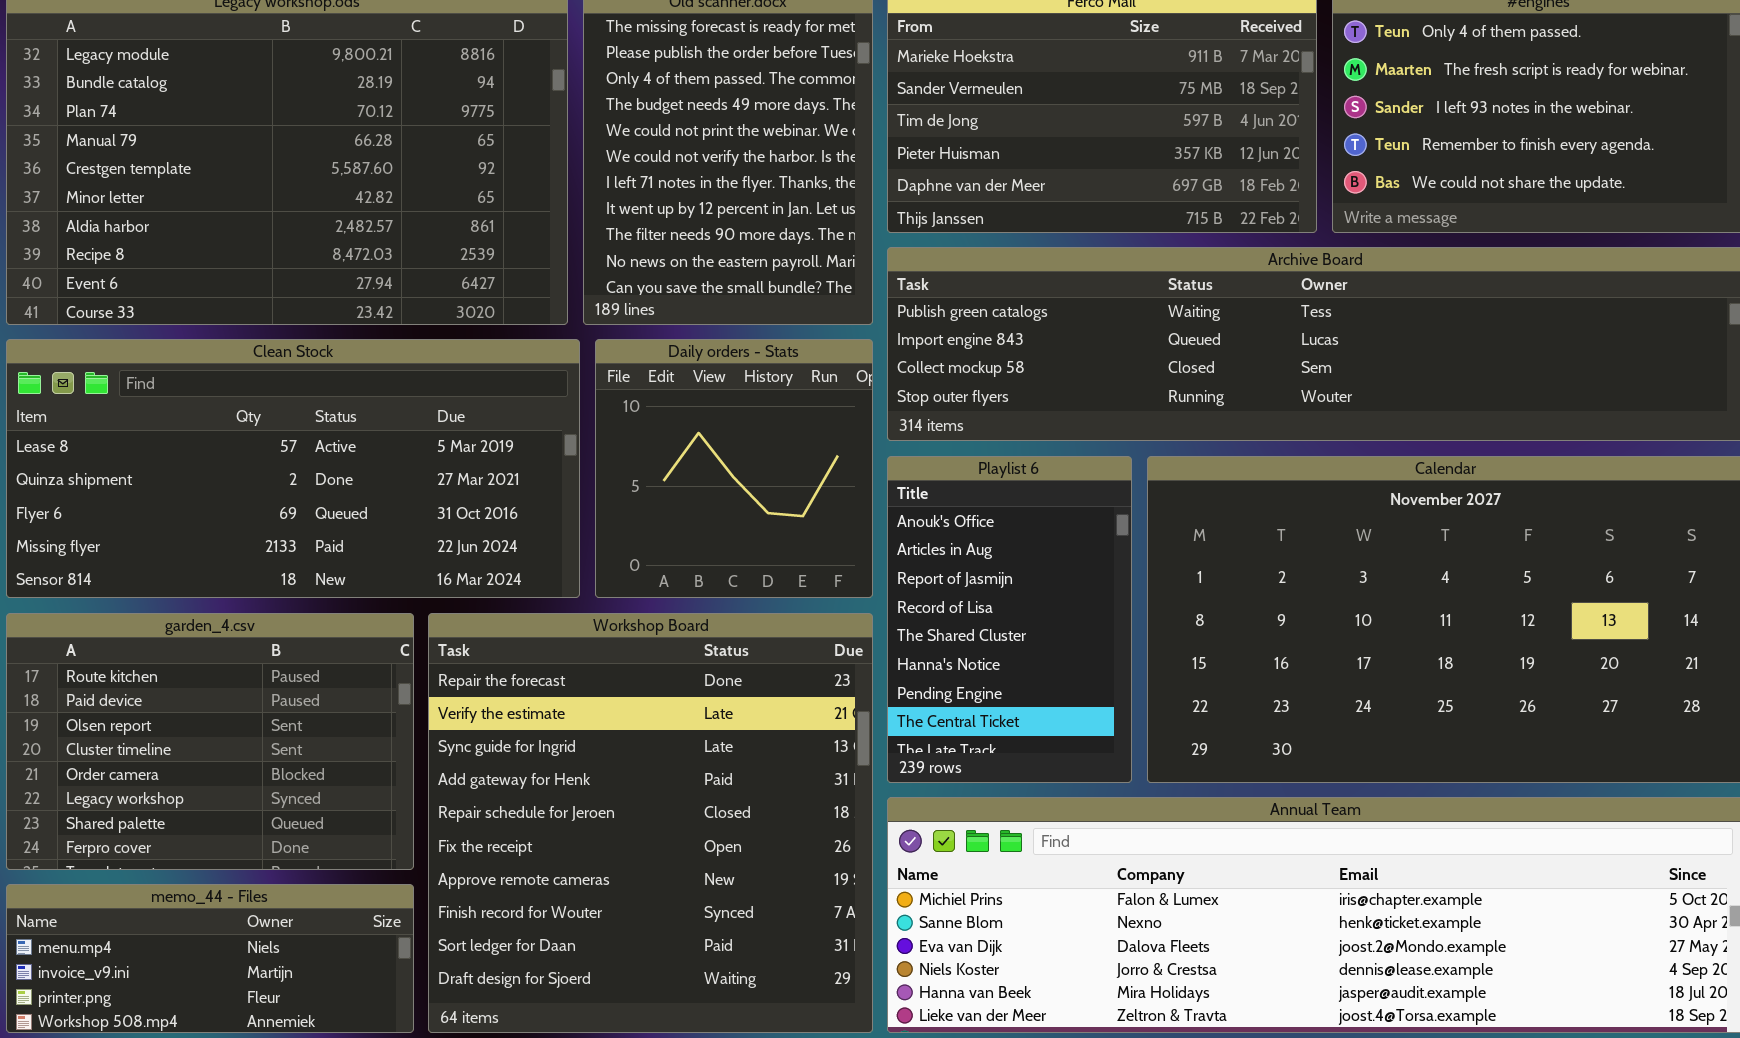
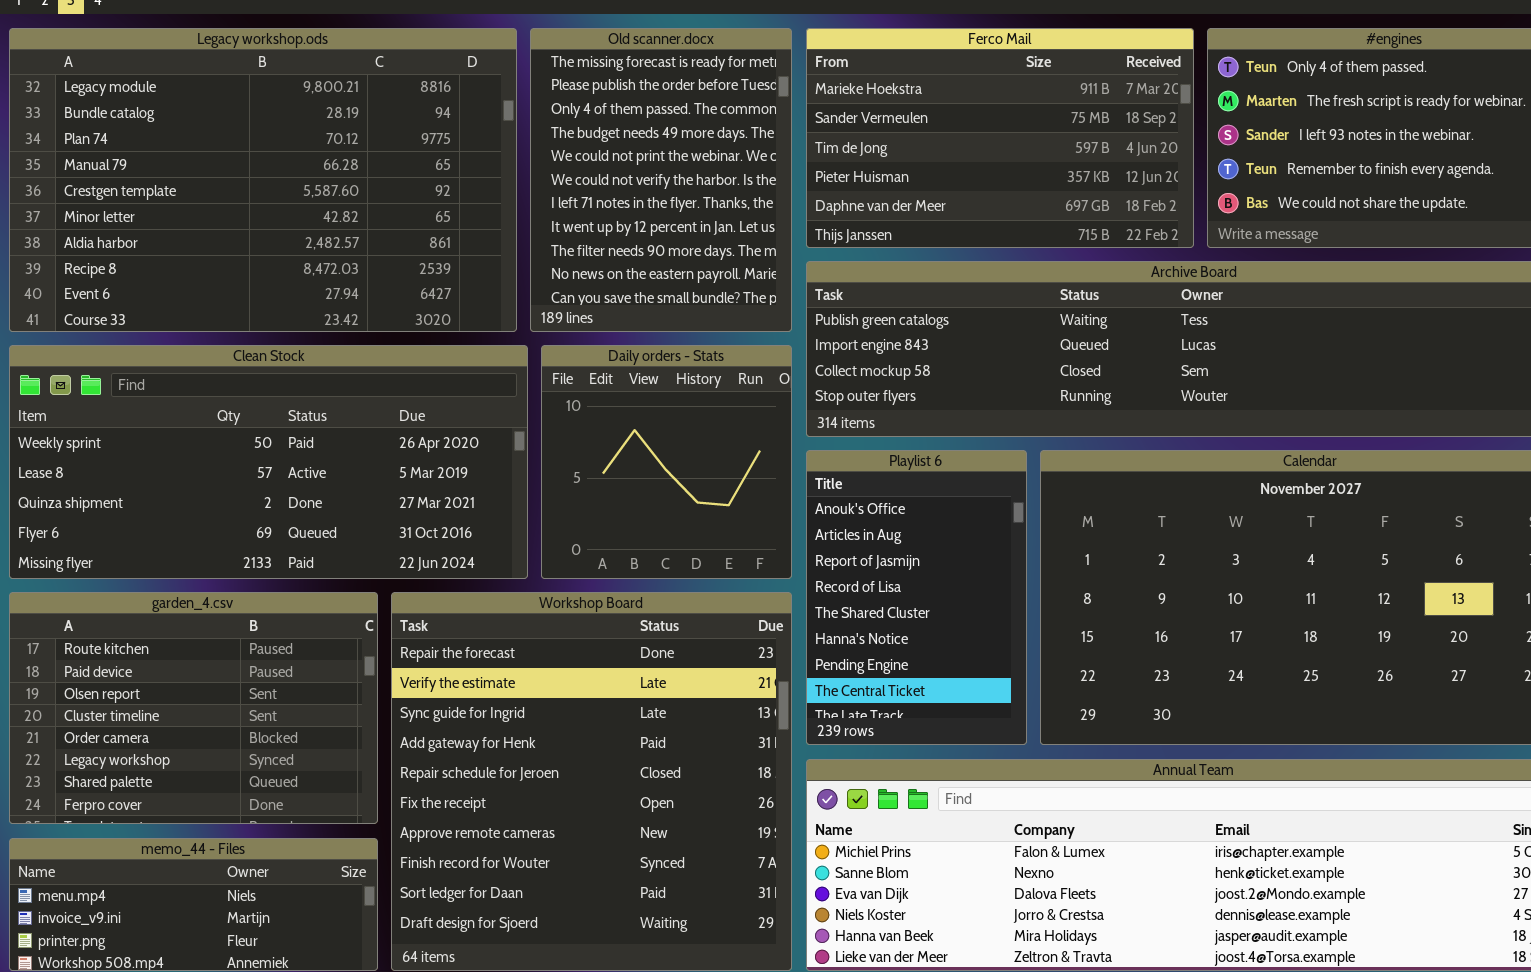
Clean Stock: [6,339,580,598] -> [9,345,528,579], scrolled up 1 row

